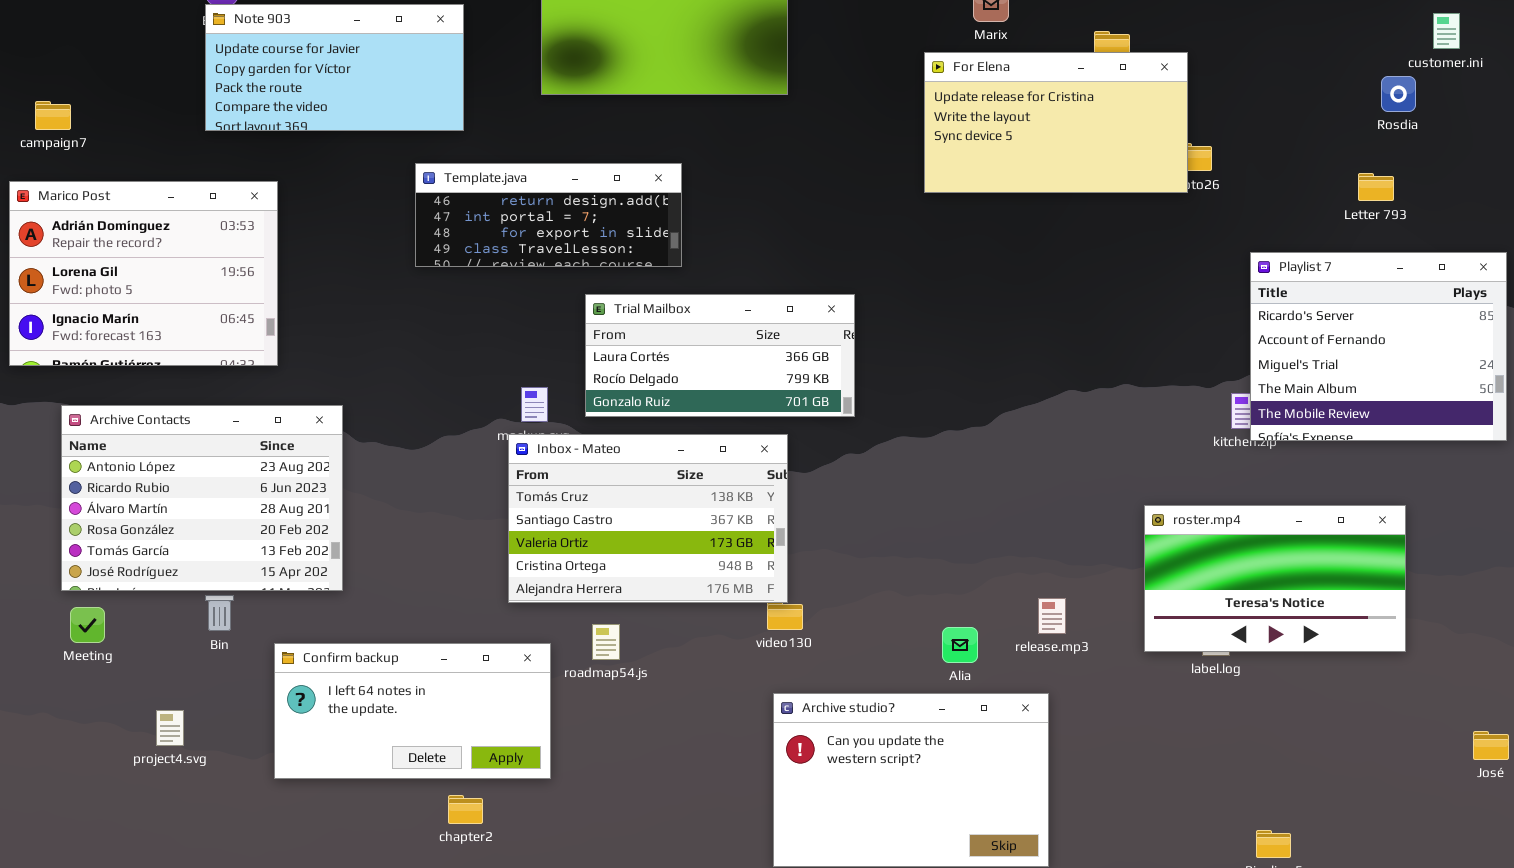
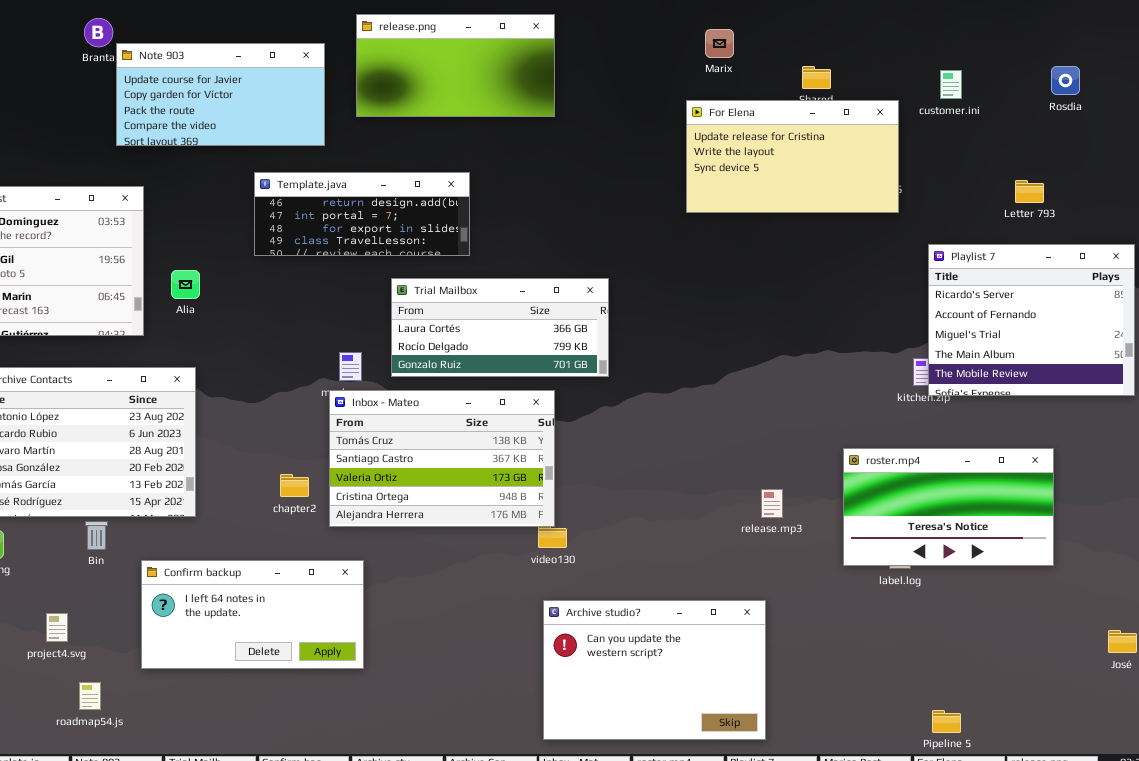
Note 903: [205,4,464,131] -> [116,43,325,146], moved
customer.ini: [1433,13,1460,49] -> [940,70,962,99], moved
For Elena: [924,52,1188,193] -> [686,100,899,213], moved
Rosdia: [1381,76,1416,112] -> [1051,66,1080,95], moved
release.mp3: [1038,598,1066,634] -> [761,489,783,518], moved
roadmap54.js: [592,624,620,660] -> [79,682,101,710], moved
Alia: [942,627,978,663] -> [171,270,200,299], moved
chapter2: [448,795,483,824] -> [280,474,309,497], moved

